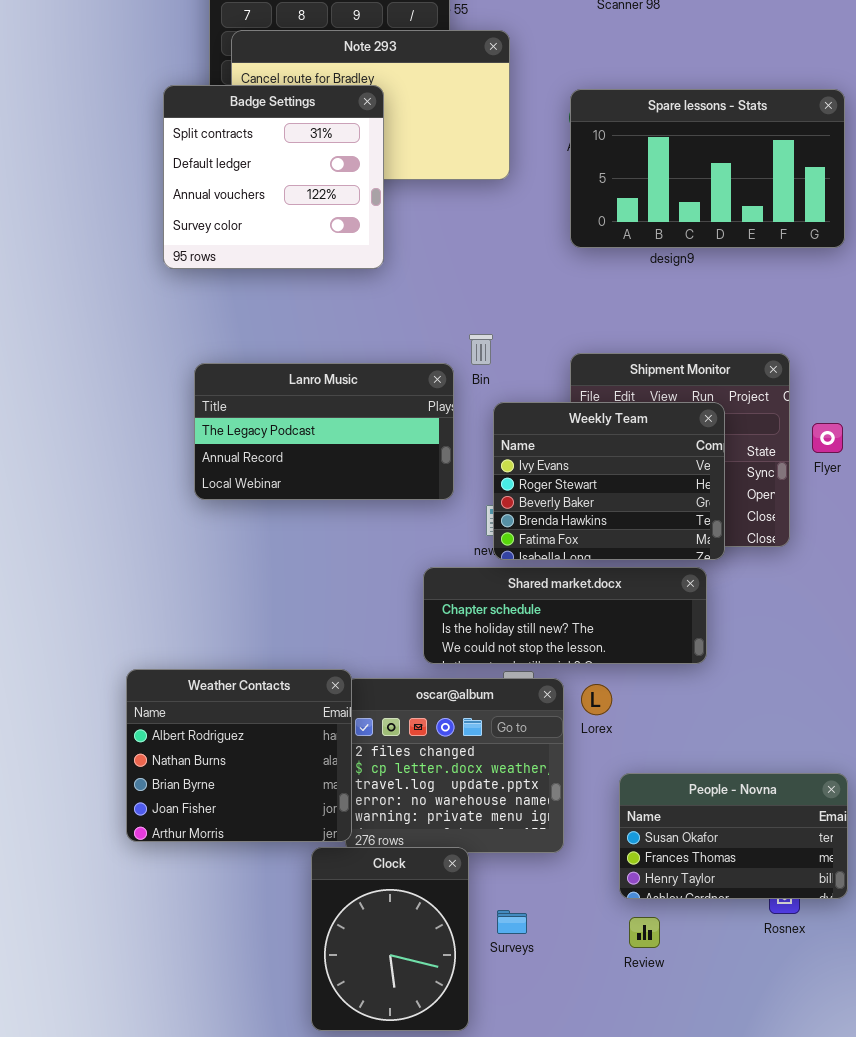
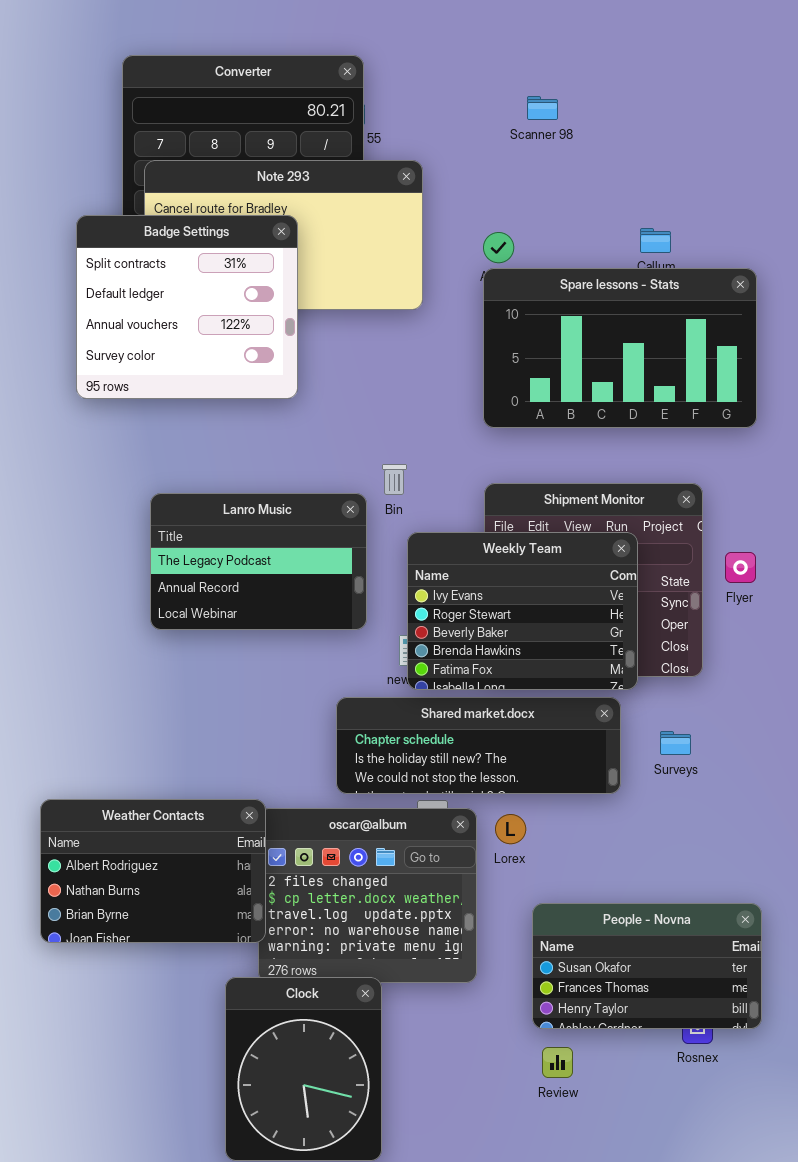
Spare lessons - Stats: [570,89,845,248] -> [483,268,757,428], moved
Lanro Music: [194,363,454,500] -> [150,493,367,630], resized
Weather Contacts: [126,669,352,842] -> [40,799,266,943], resized
Surveys: [497,910,527,934] -> [660,731,691,755], moved

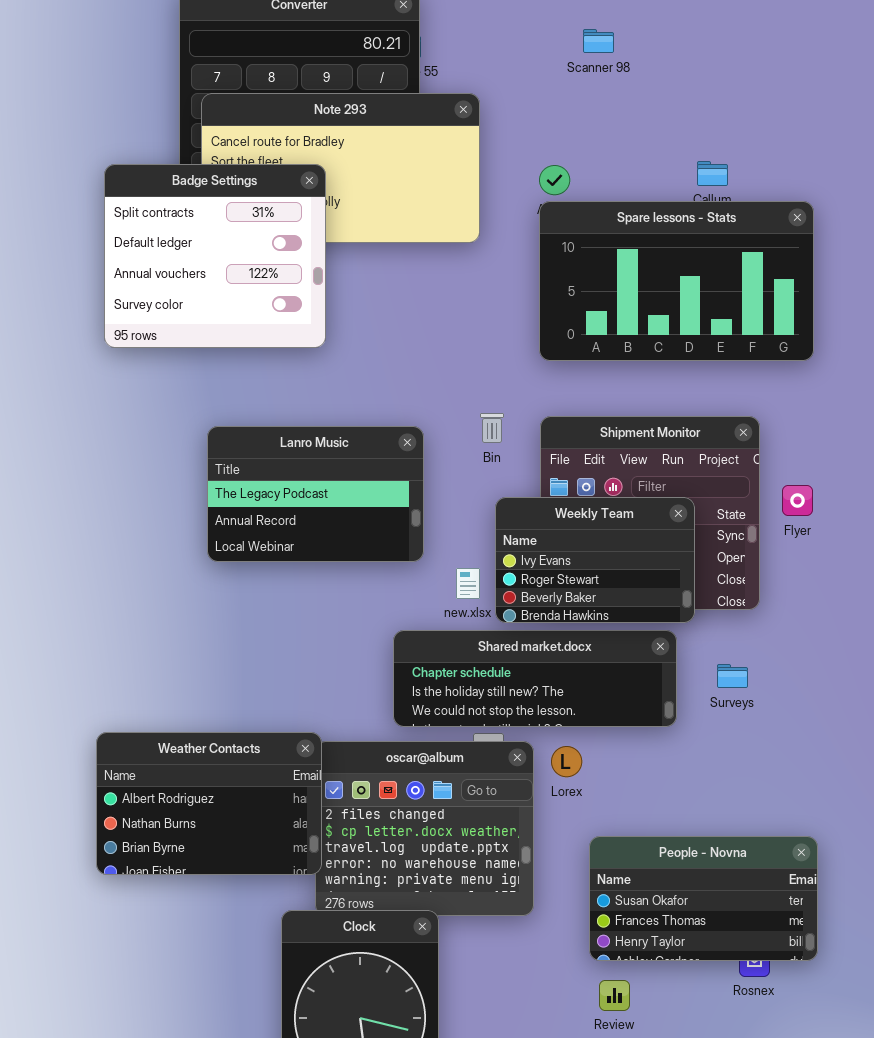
Badge Settings: [76,215,298,399] -> [104,164,326,348], moved
Bin: [382,464,407,495] -> [480,413,504,443], moved
Weekly Team: [407,532,638,690] -> [495,497,695,623], resized

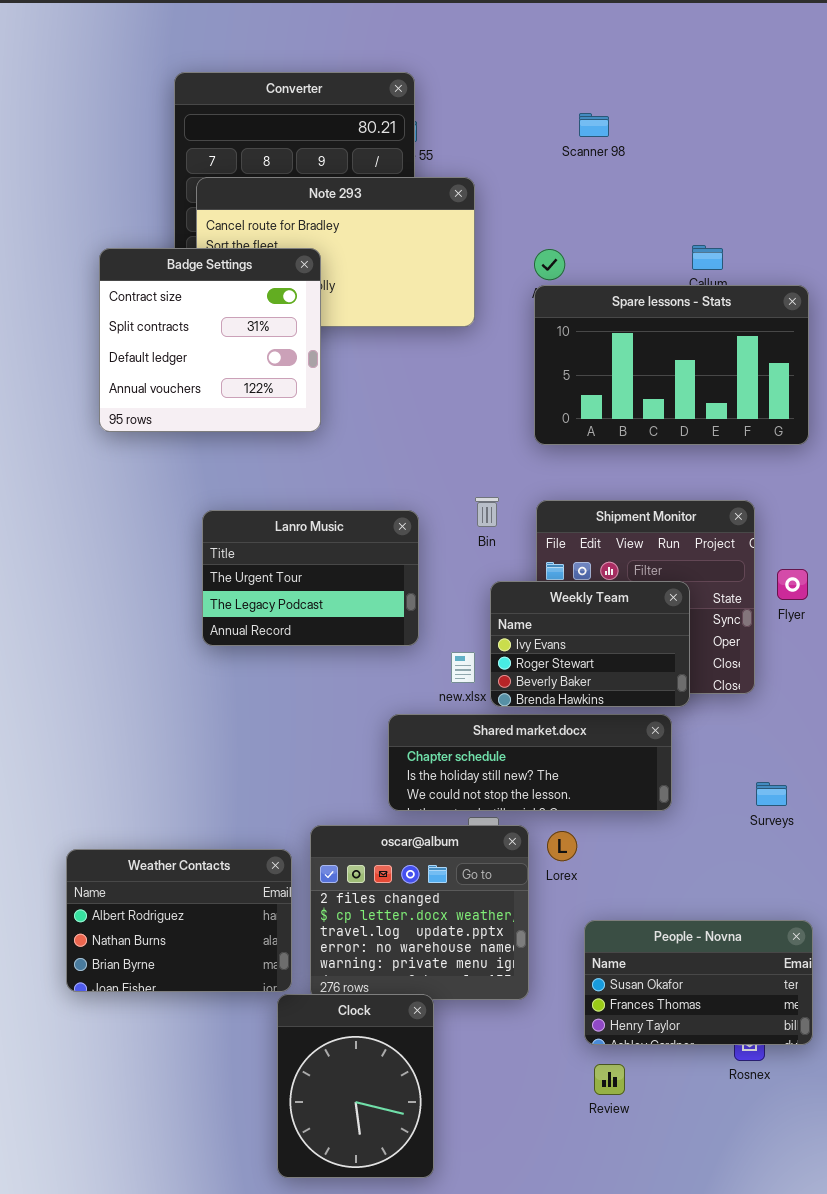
Badge Settings: [104,164,326,348] -> [99,248,321,432], scrolled up 1 row
Lanro Music: [207,426,424,562] -> [202,510,419,646], scrolled up 1 row
Surveys: [717,664,748,688] -> [756,782,787,806], moved
Weather Contacts: [96,732,322,875] -> [66,849,292,992], moved

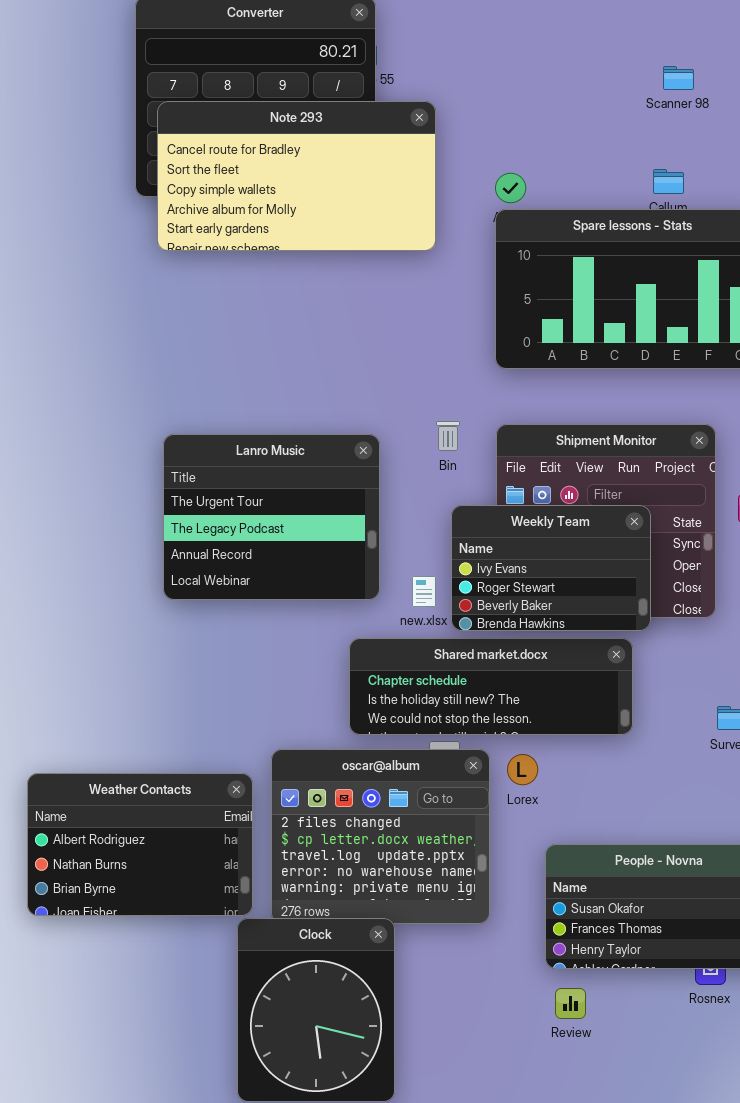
Scanner 98: [579,113,609,137] -> [663,66,694,90], moved
Badge Settings: [99,248,321,432] -> none, closed
Lanro Music: [202,510,419,646] -> [163,434,380,600], resized

